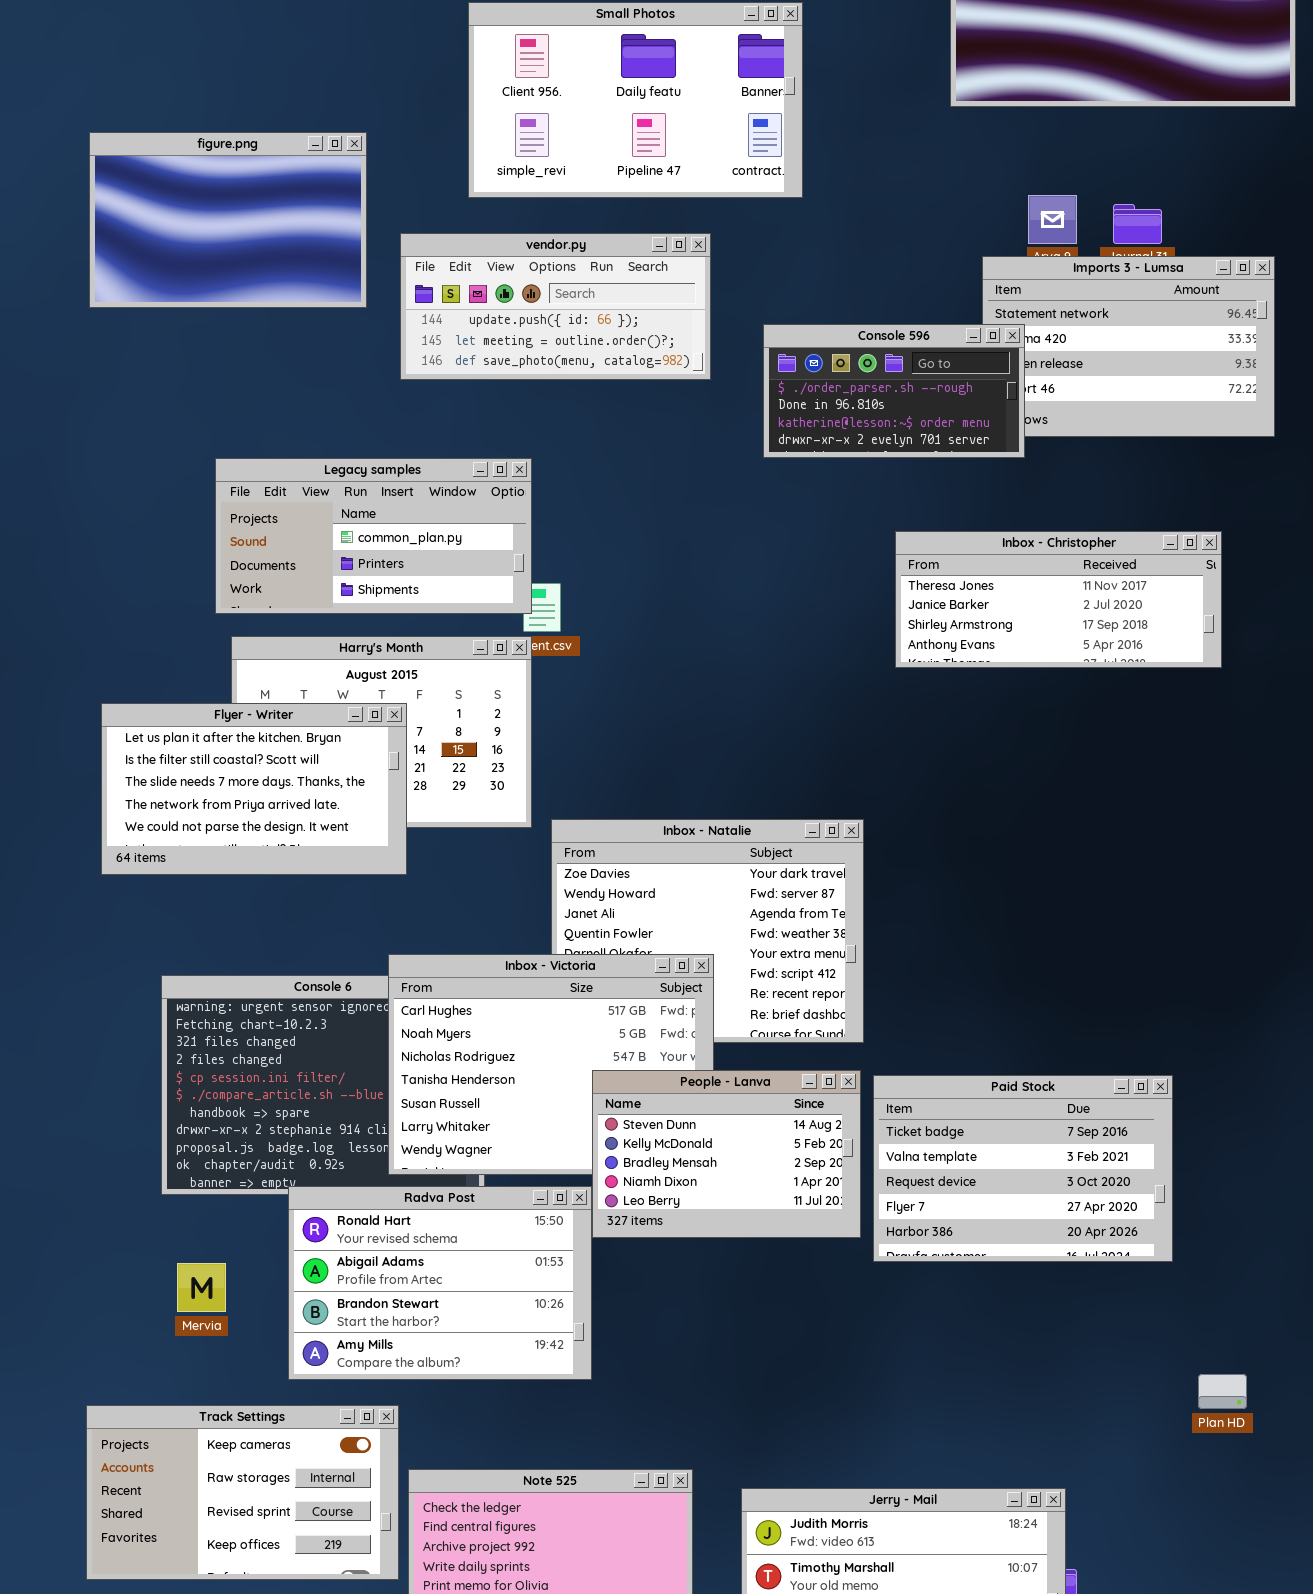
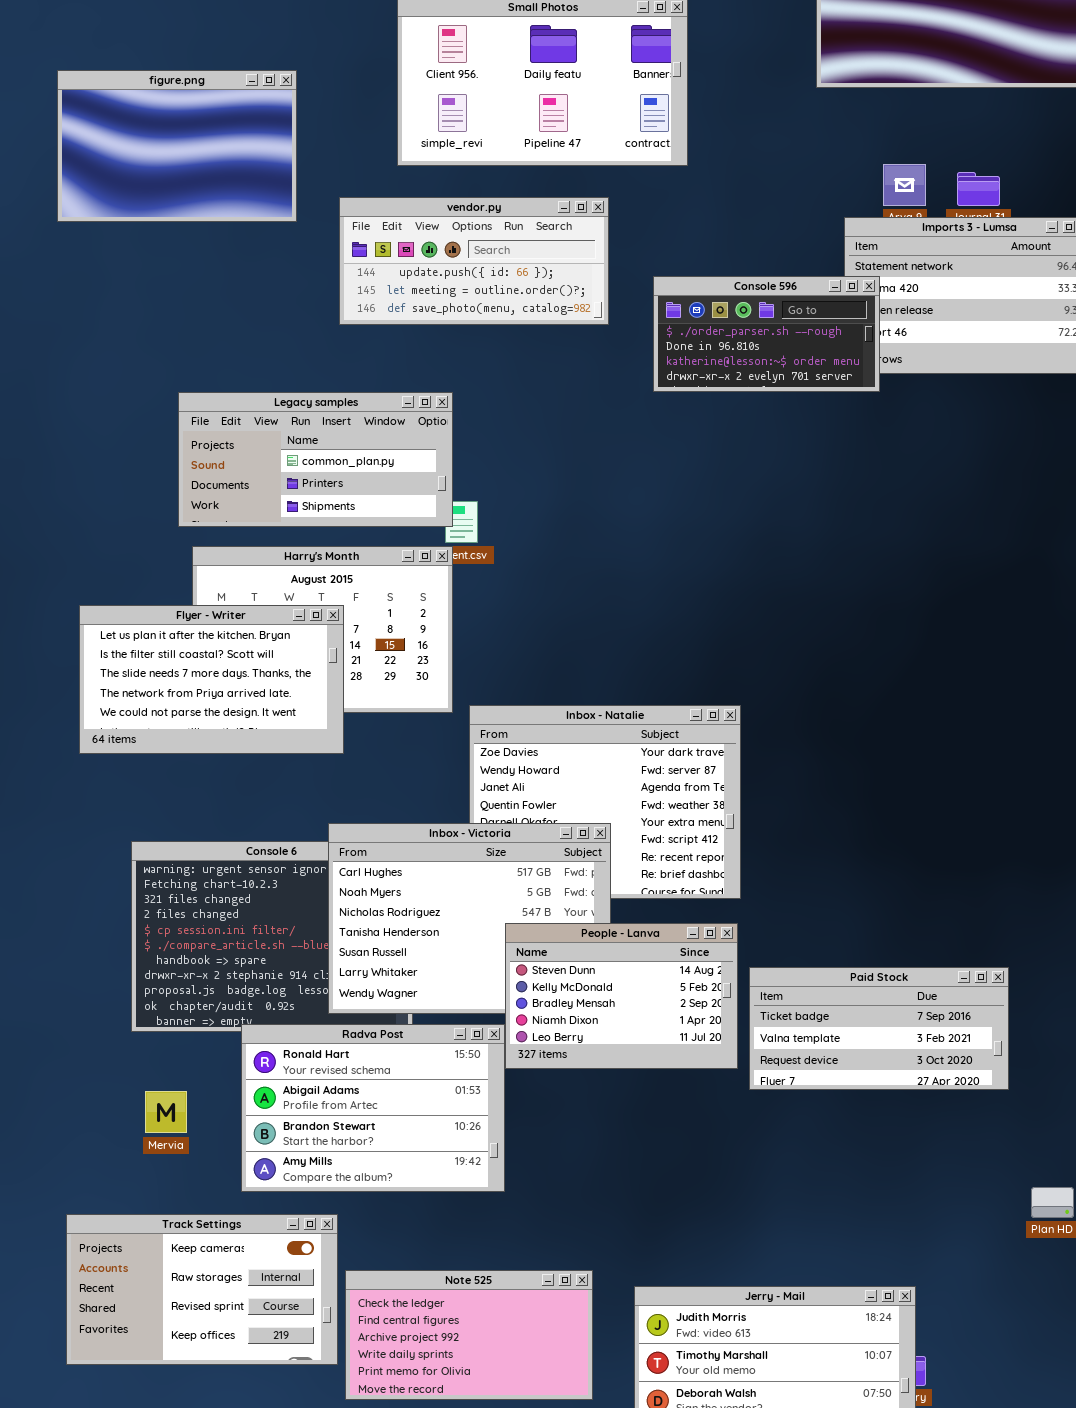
figure.png: [89,132,367,308] -> [57,70,297,222], moved
Inbox - Christopher: [895,531,1222,668] -> none, closed
Paid Stock: [873,1075,1173,1262] -> [749,967,1009,1090], resized

